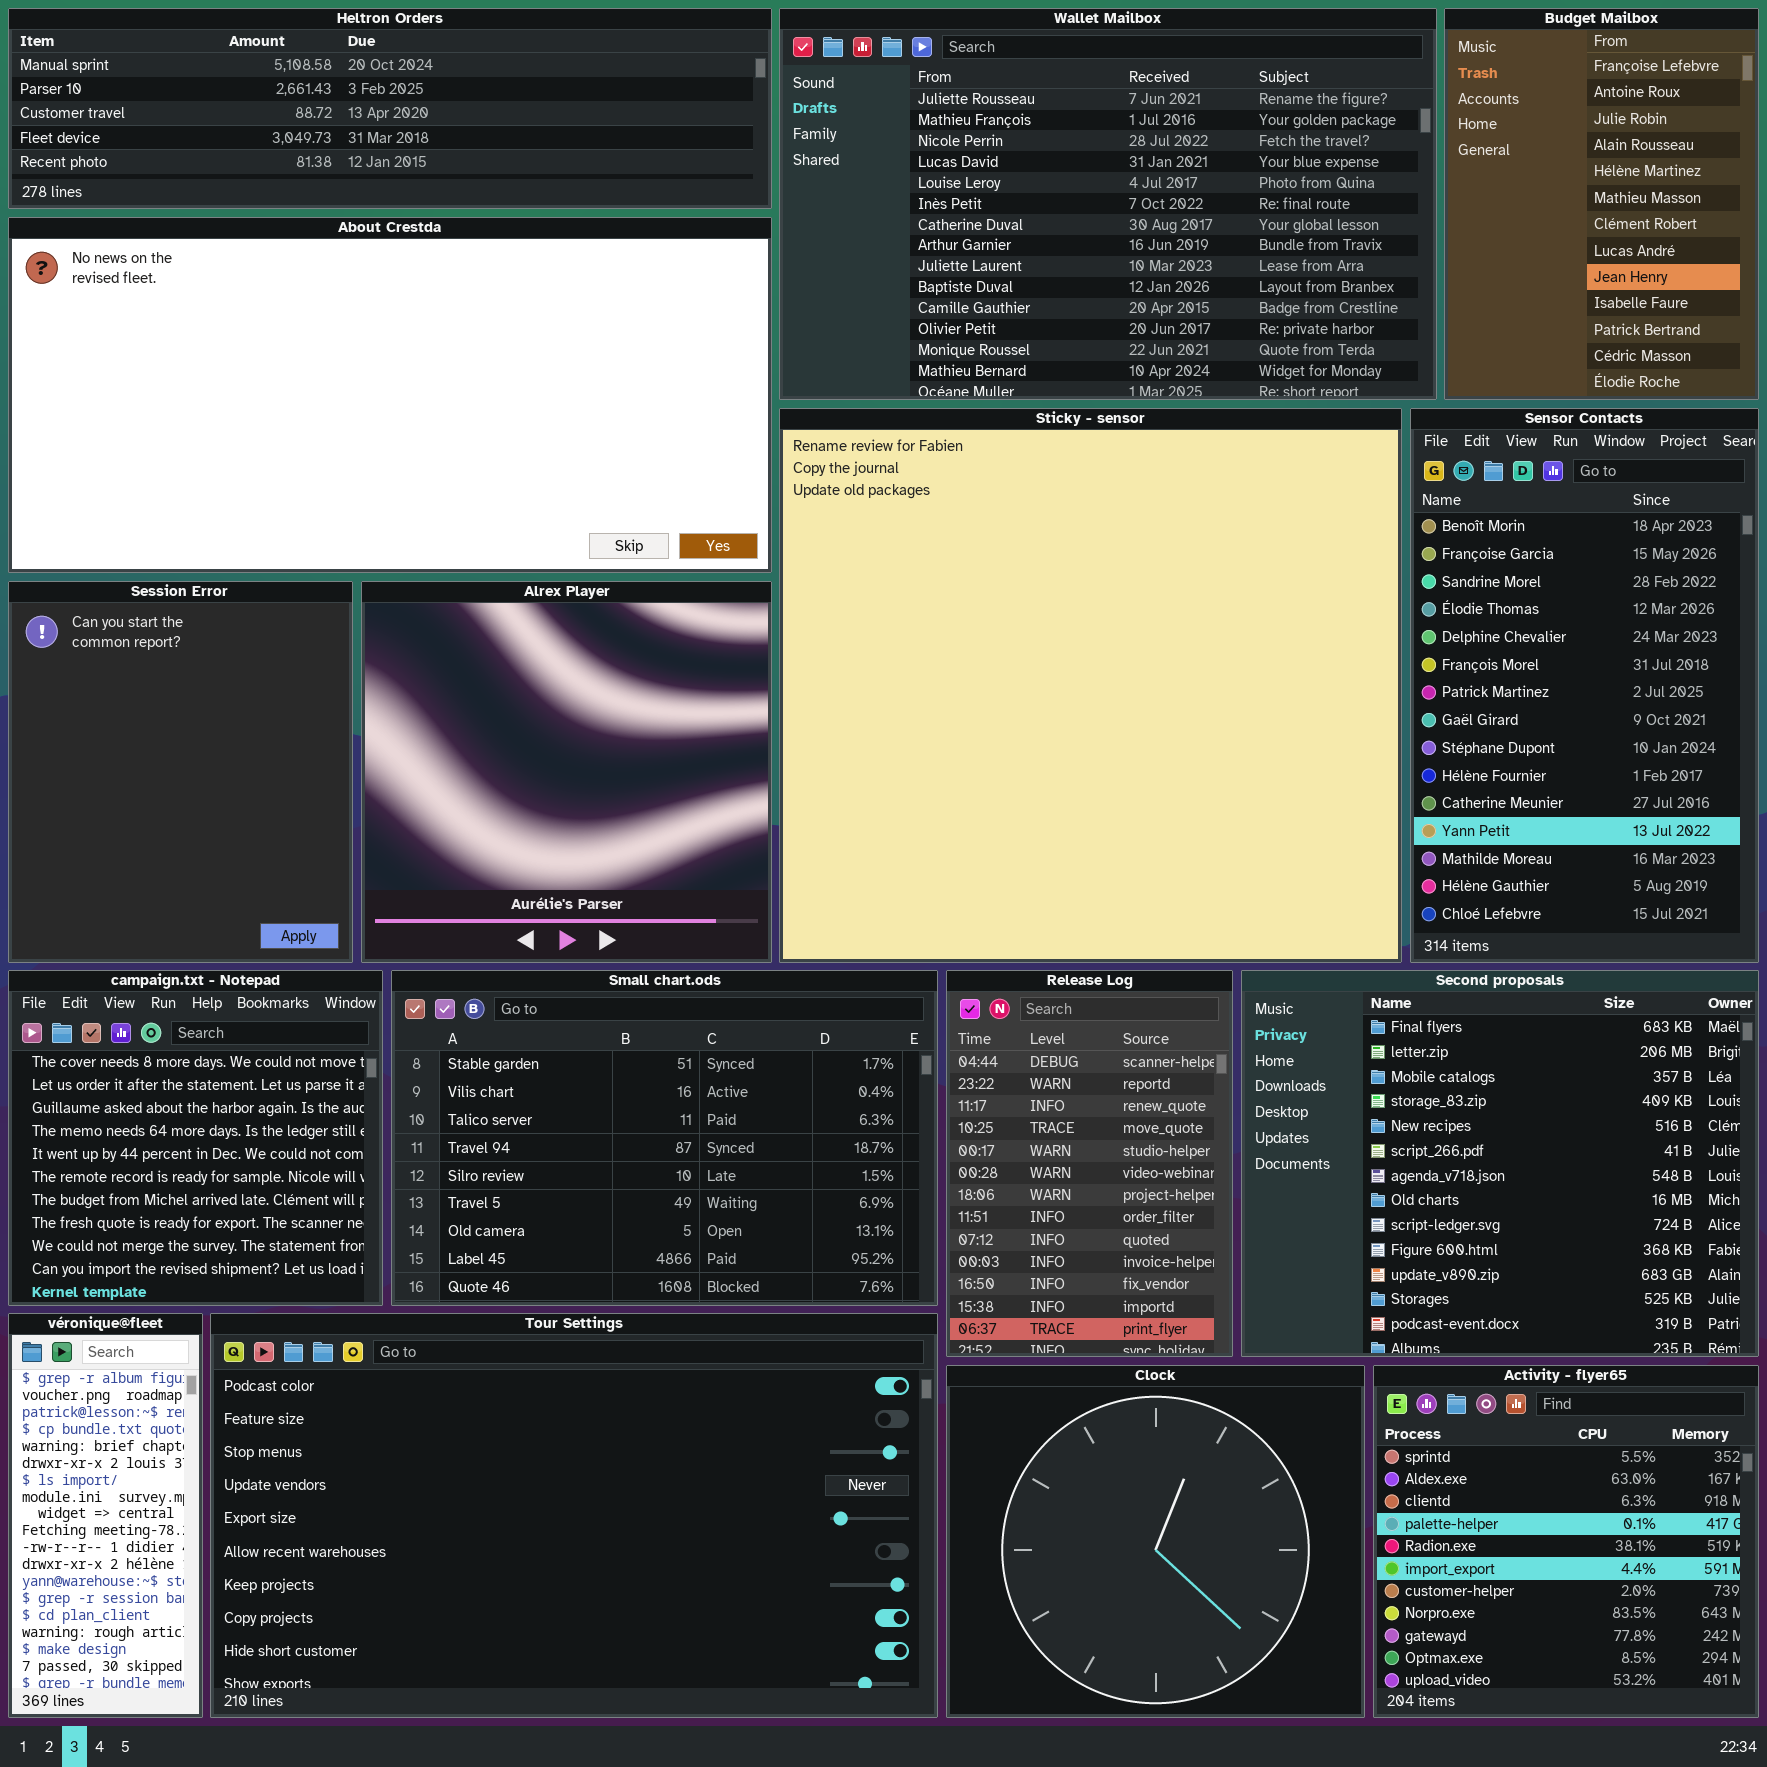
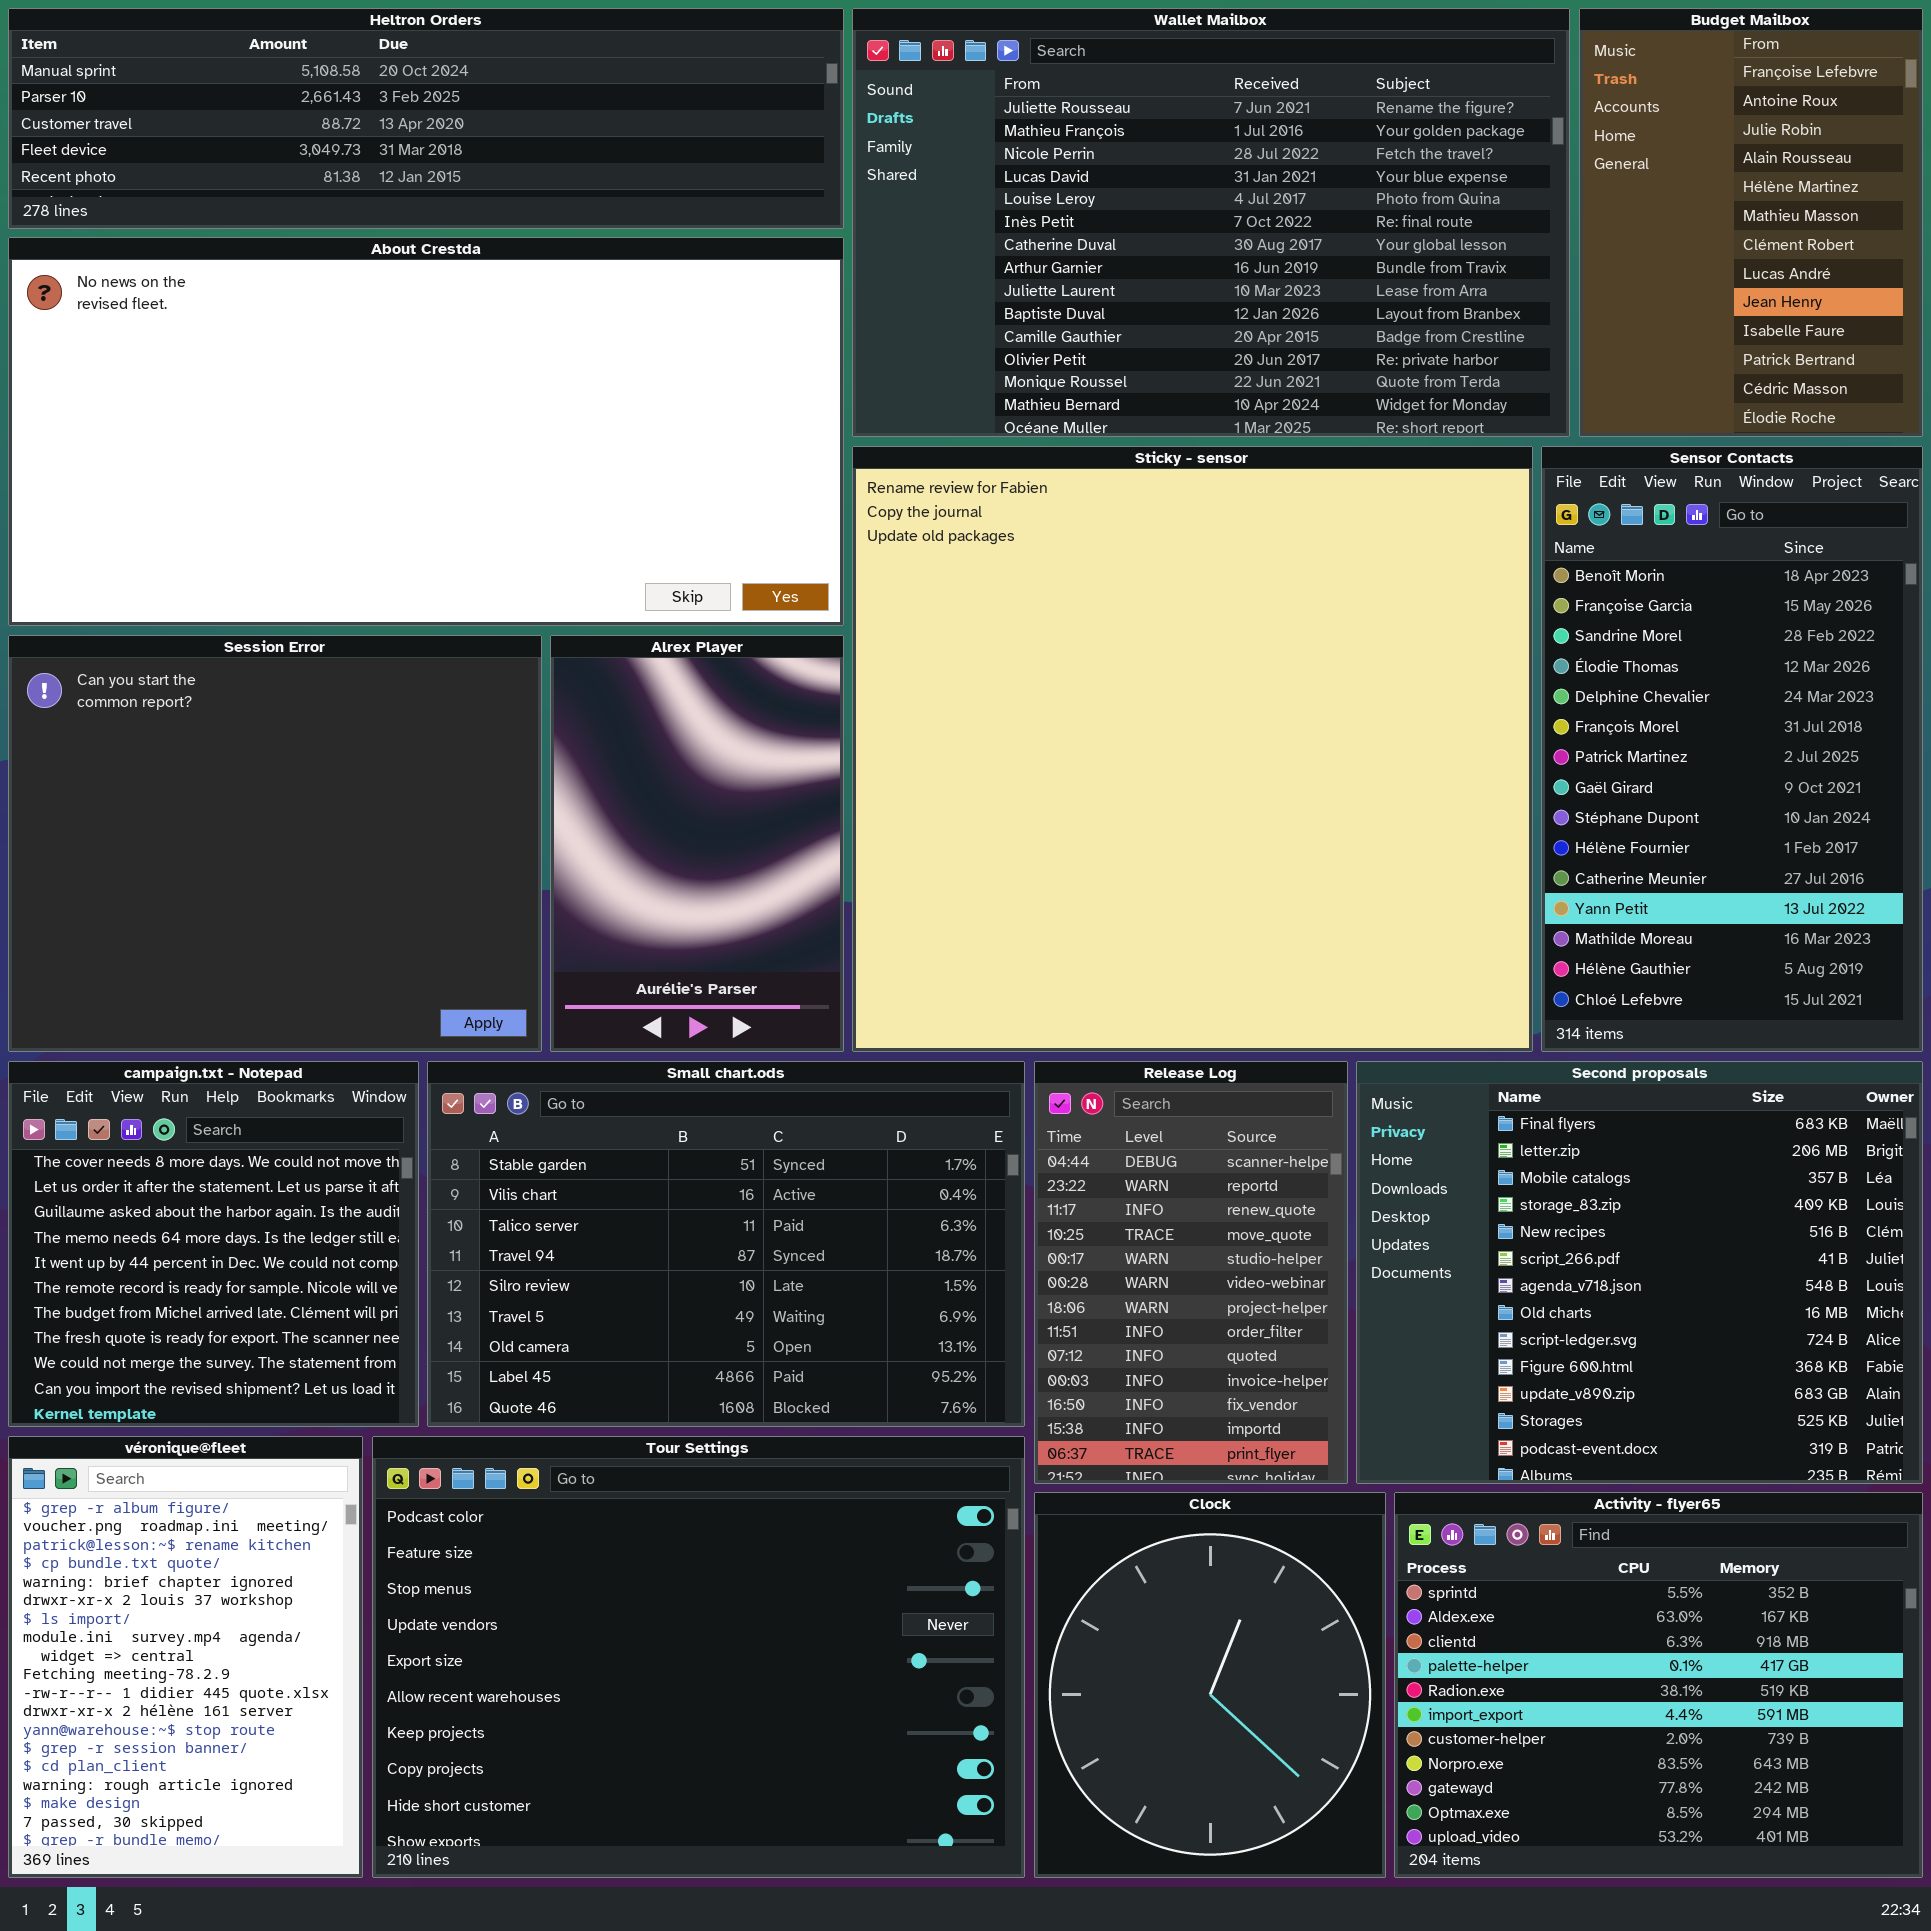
Session Error: [8,581,353,963] -> [8,635,542,1052], resized
Alrex Player: [361,581,772,963] -> [550,635,844,1052], resized
véronique@fleet: [8,1313,203,1718] -> [8,1436,363,1878], resized
Tour Settings: [210,1313,938,1718] -> [372,1436,1025,1878], resized
Clock: [946,1365,1365,1718] -> [1034,1492,1386,1878], resized
Activity - flyer65: [1373,1365,1759,1718] -> [1394,1492,1923,1878], resized

